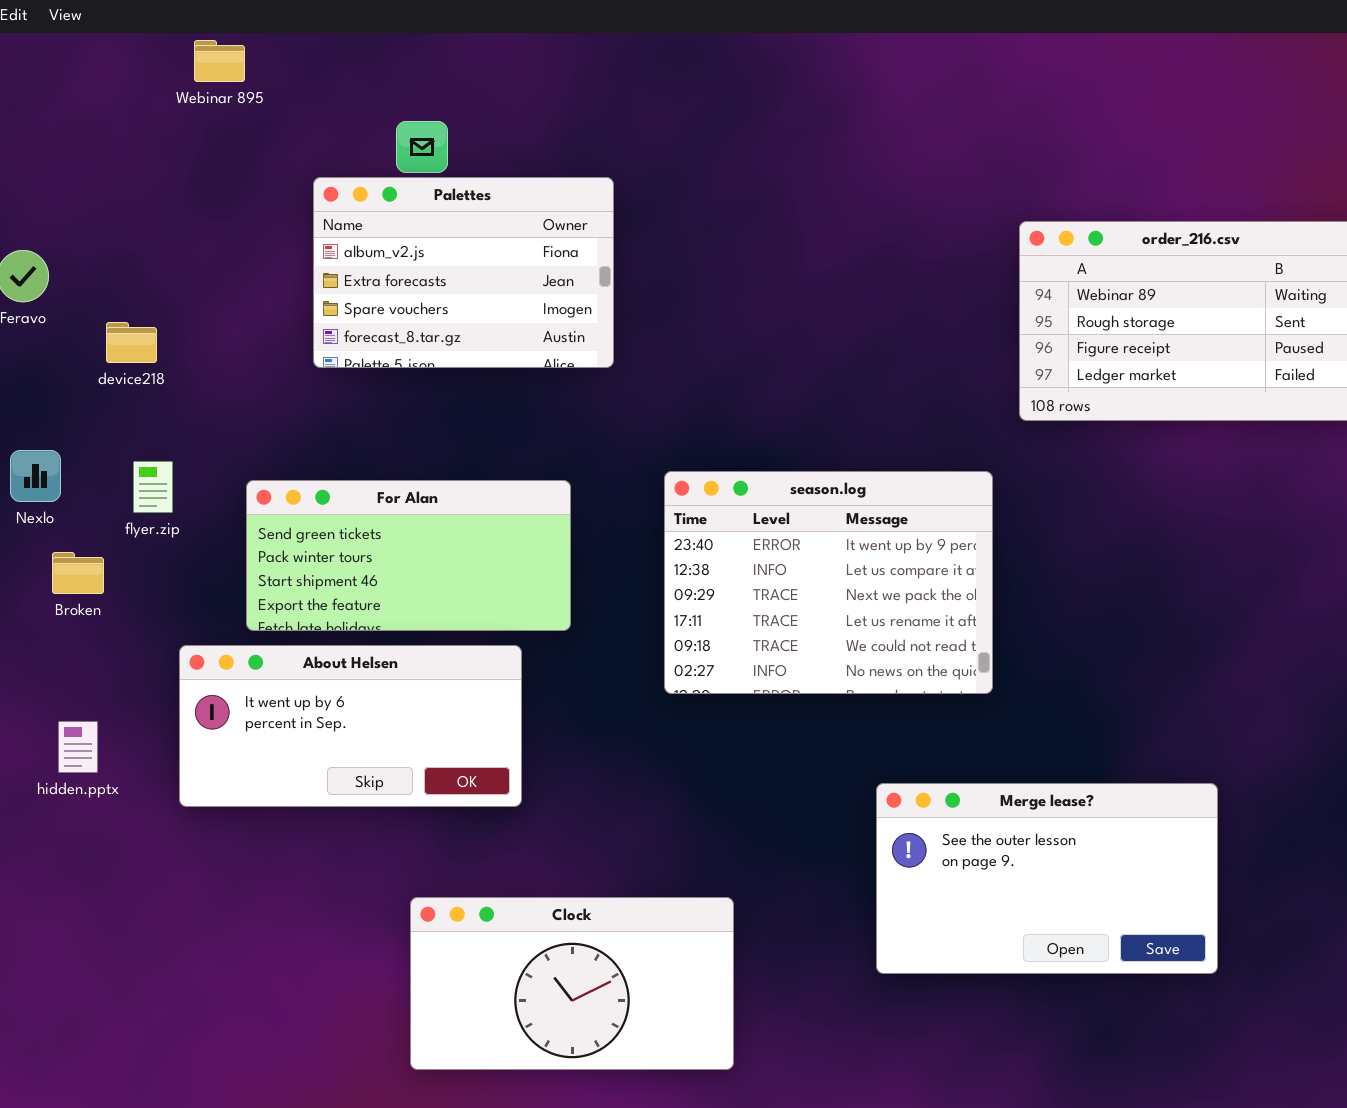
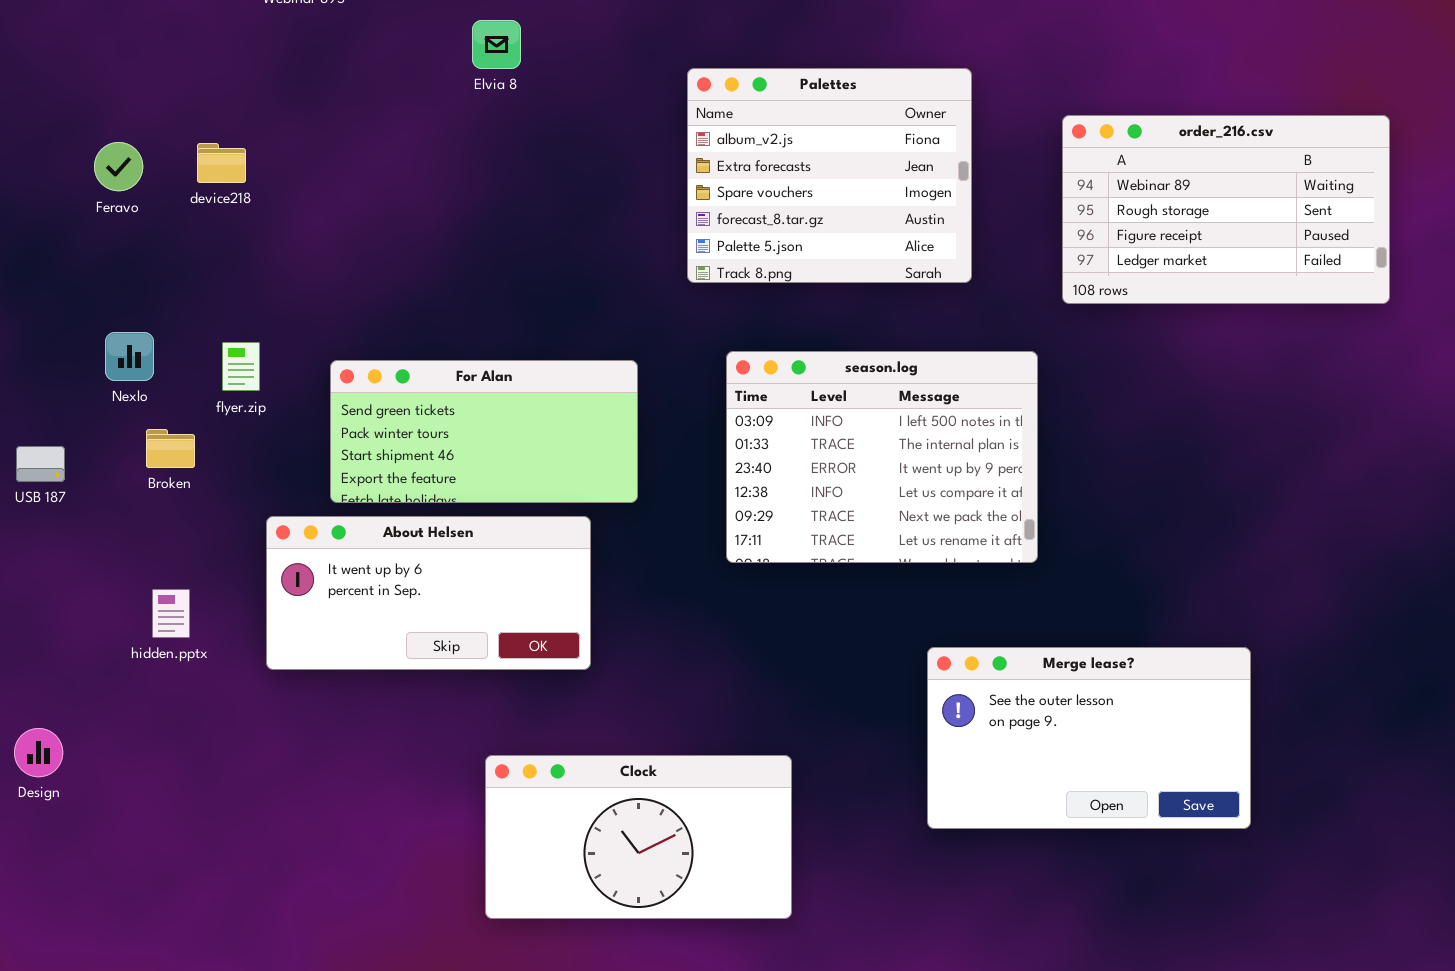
Palettes: [313,177,614,368] -> [687,68,972,283], moved, resized
device218: [106,322,157,363] -> [197,143,246,183], moved
season.log: [664,471,993,694] -> [726,351,1038,563], scrolled up 2 rows

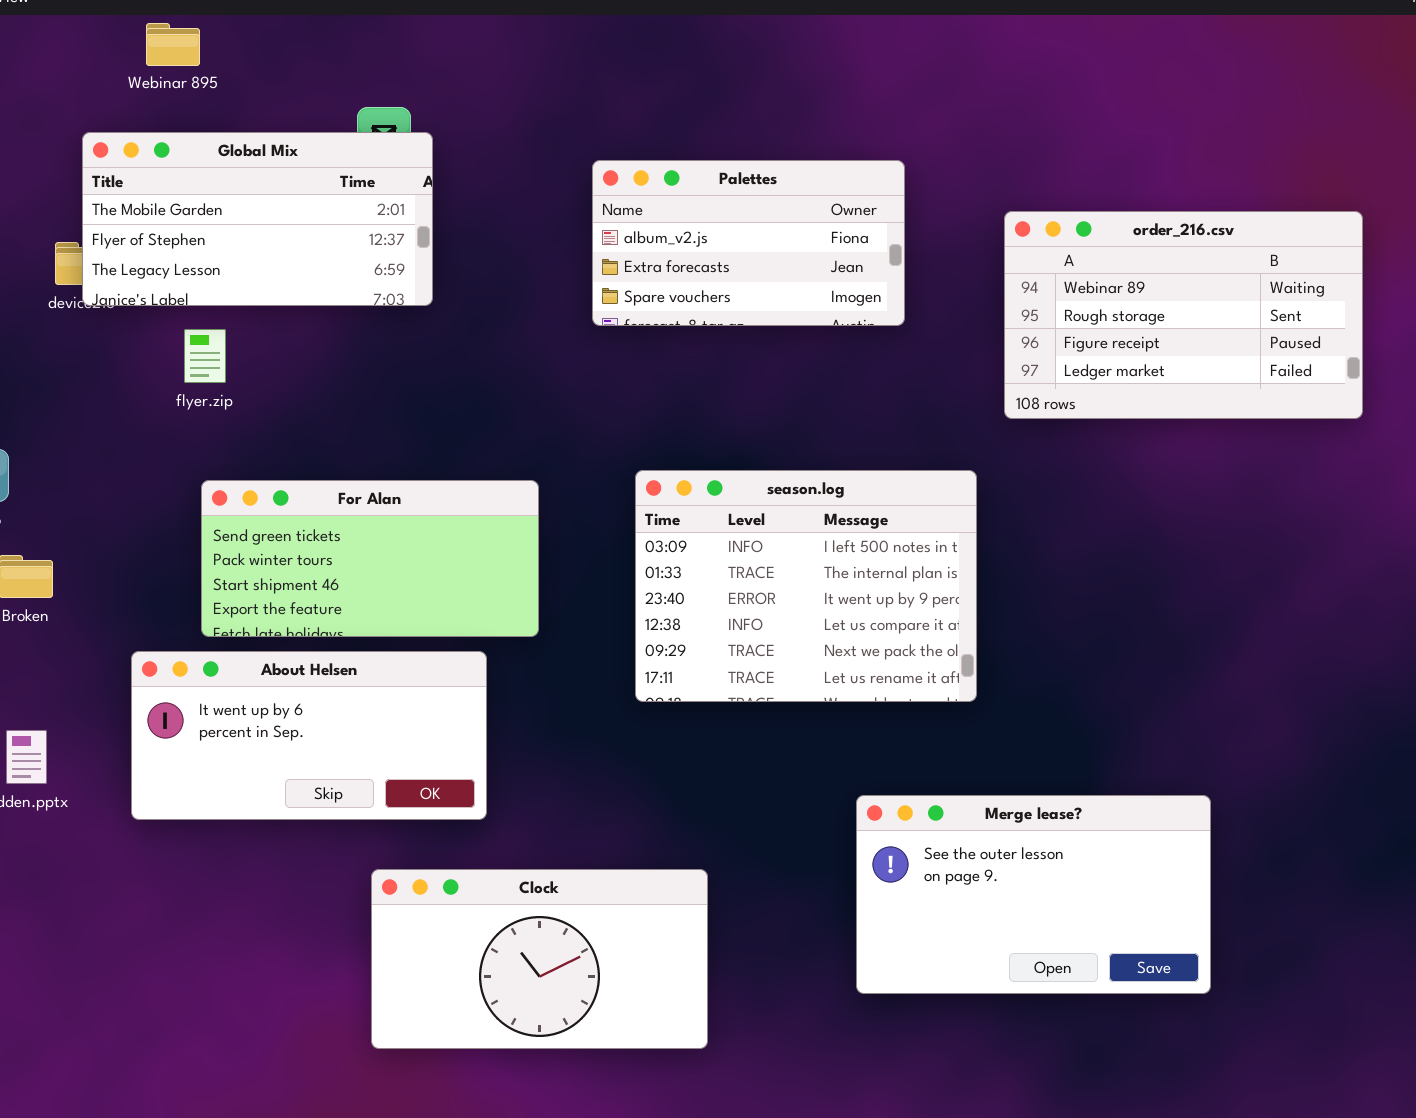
Global Mix: none -> [82,132,433,306], opened
Palettes: [687,68,972,283] -> [592,160,905,326], resized
flyer.zip: [222,342,260,391] -> [184,329,226,383], moved
Clock: [485,755,792,919] -> [371,869,708,1049], moved

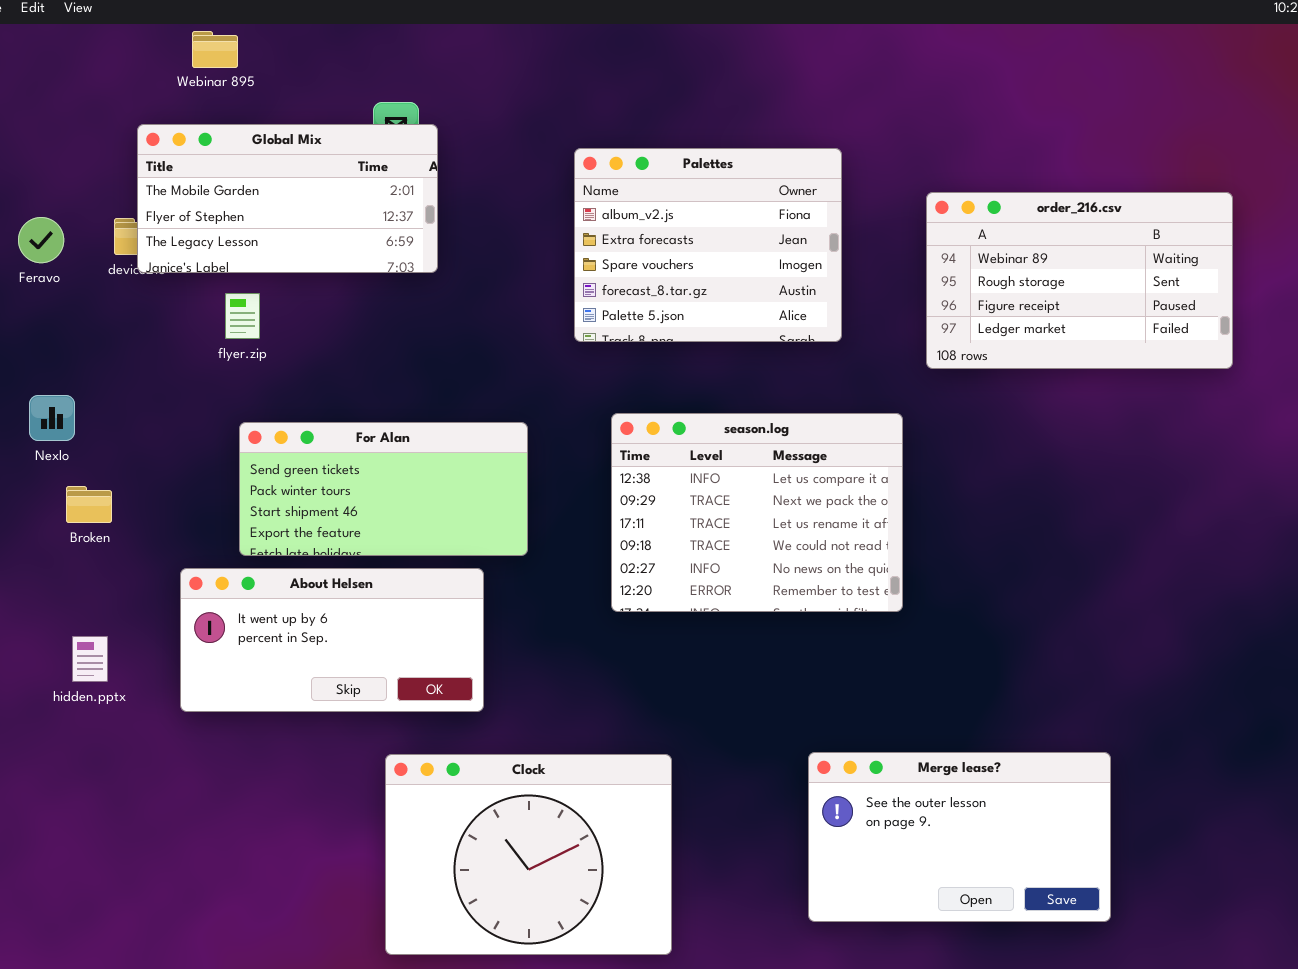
Palettes: [592,160,905,326] -> [574,148,842,342], resized
season.log: [635,470,977,702] -> [611,413,903,612], scrolled down 3 rows
Merge lease?: [856,795,1211,994] -> [808,752,1111,922], moved
Clock: [371,869,708,1049] -> [385,754,672,955], resized

